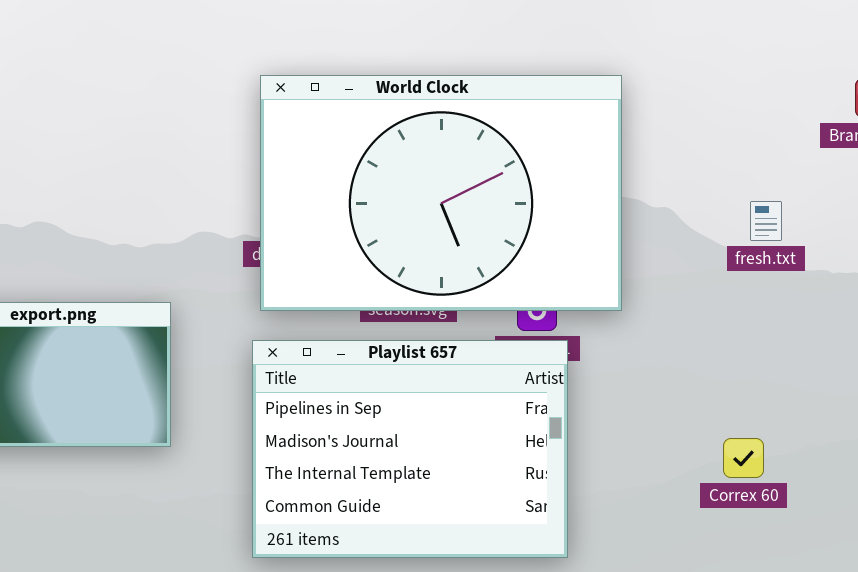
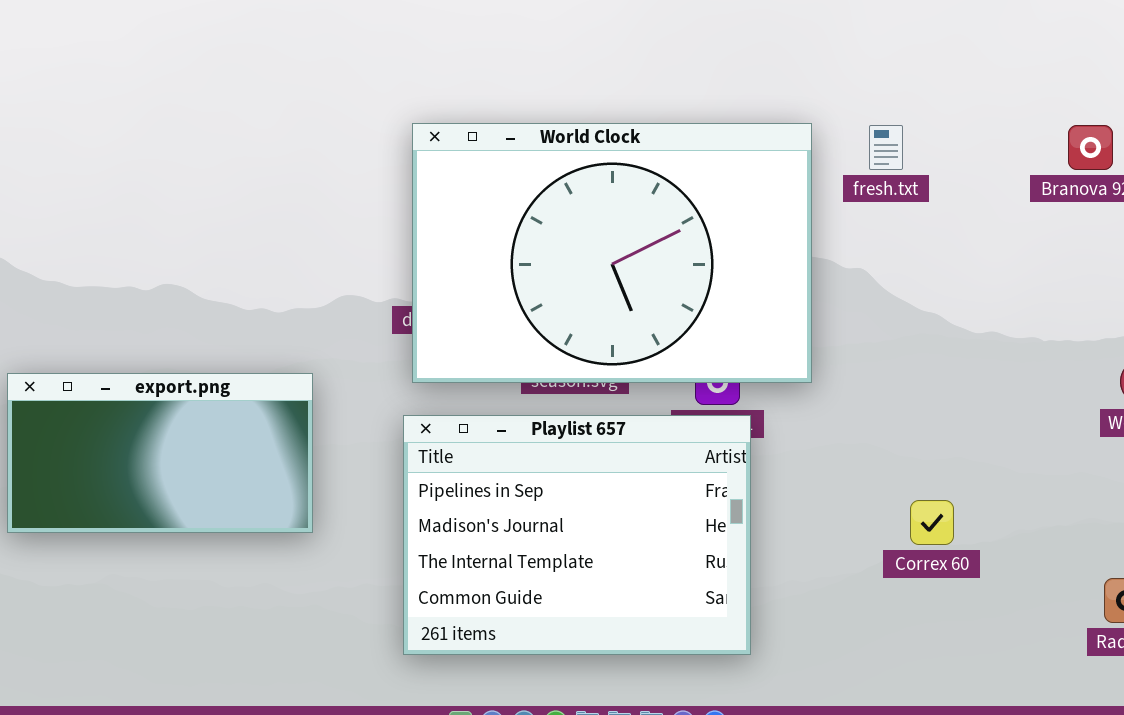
fresh.txt: [750,201,782,241] -> [869,125,903,170], moved
Correx 60: [723,438,764,478] -> [910,500,954,545], moved

